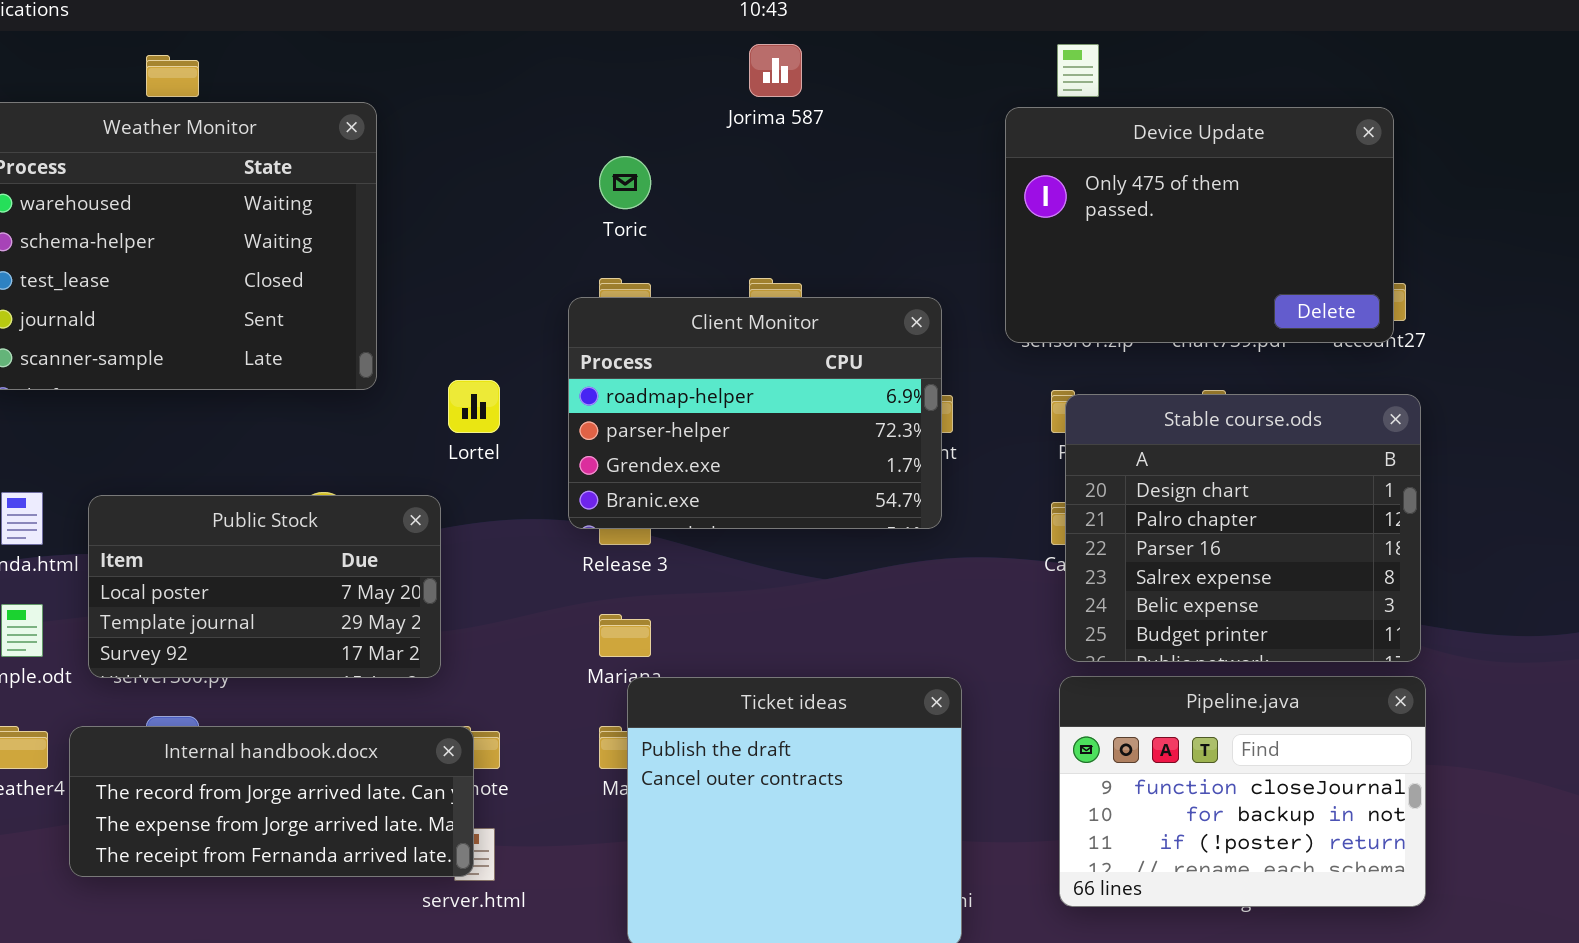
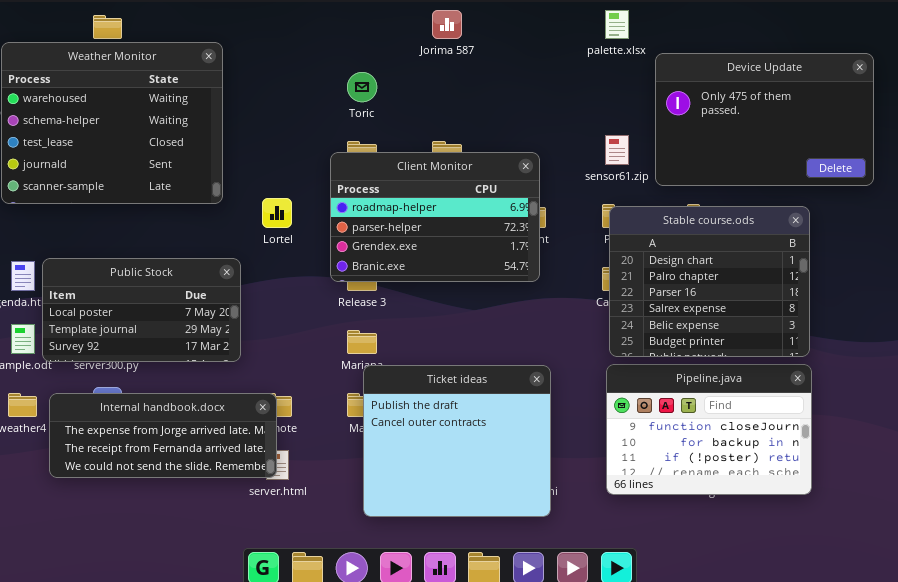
Device Update: [1005,107,1394,343] -> [655,53,874,186], moved
Public Stock: [88,495,441,678] -> [42,258,241,362], moved
Internal handbook.docx: [69,726,474,877] -> [49,393,277,478], scrolled down 1 row

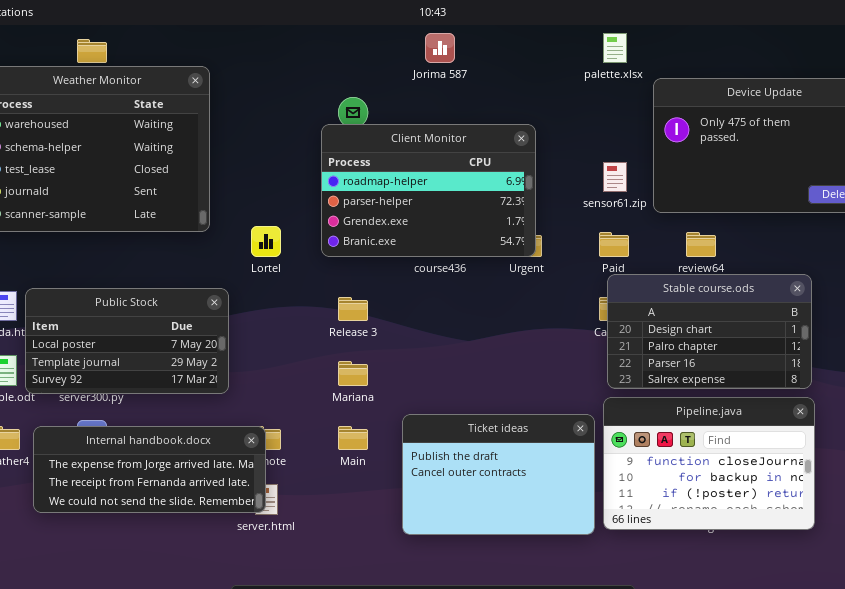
Client Monitor: [330,152,540,282] -> [321,124,536,257], moved
Stable course.ods: [609,206,810,357] -> [607,274,812,389], resized
Ticket ideas: [363,365,551,517] -> [402,414,595,535], moved, resized

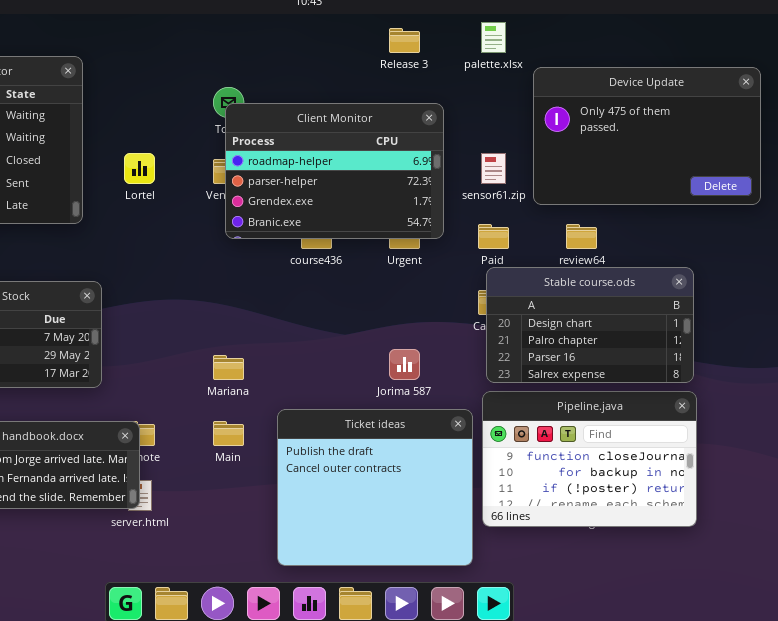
Jorima 587: [425,33,455,63] -> [389,349,420,380], moved
Client Monitor: [321,124,536,257] -> [225,103,444,239], moved
Lortel: [251,226,281,257] -> [124,153,155,184], moved
Release 3: [338,297,368,321] -> [389,28,420,53], moved
Ticket ideas: [402,414,595,535] -> [277,409,473,566], resized

